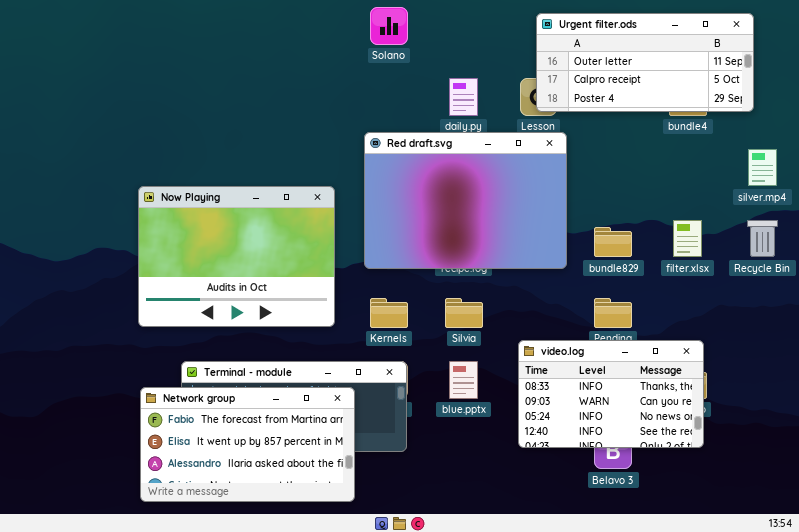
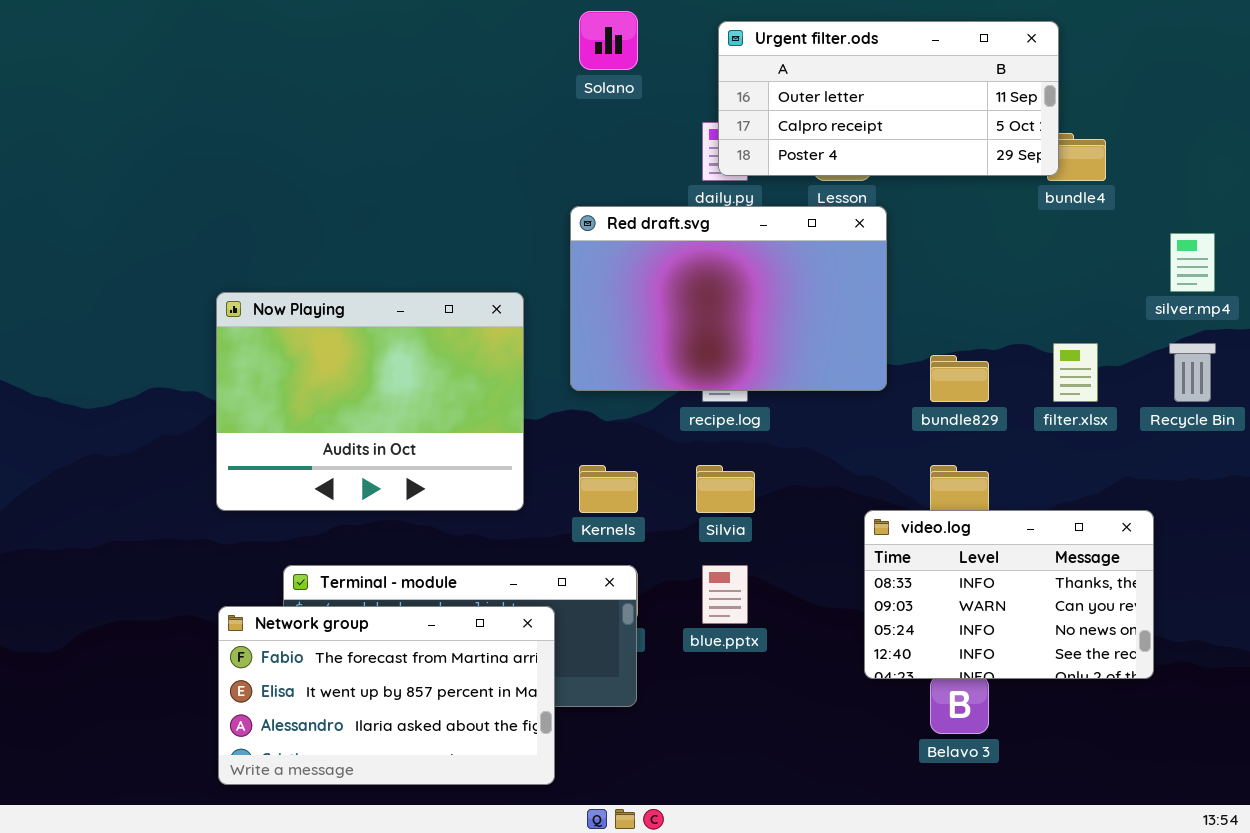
Urgent filter.ods: [536,13,754,112] -> [718,21,1059,176], moved
Red draft.svg: [364,132,567,269] -> [570,206,887,391], resized
video.log: [518,340,704,448] -> [864,510,1154,679], moved

